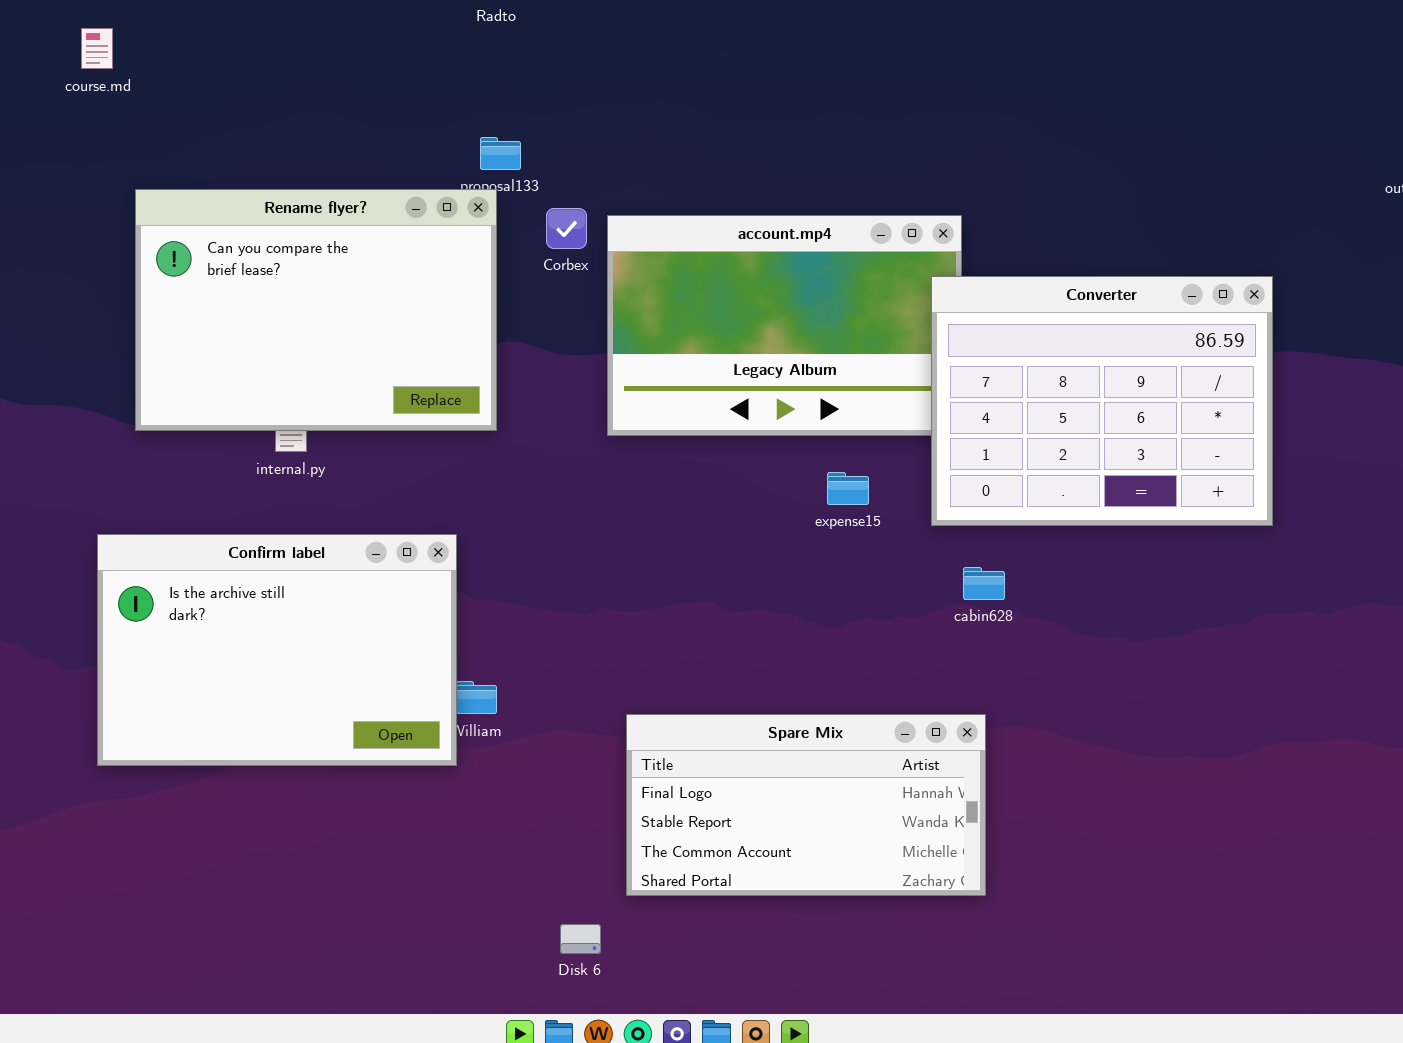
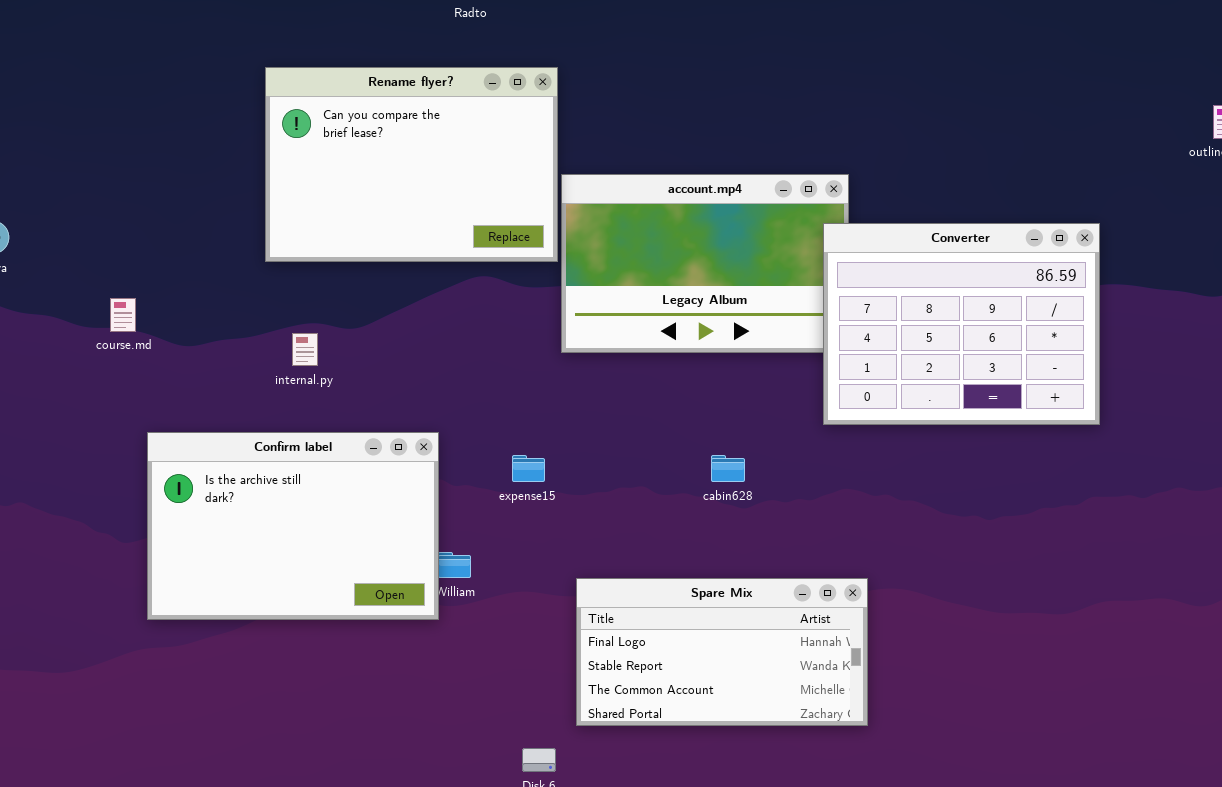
course.md: [81,28,113,69] -> [110,298,136,332], moved
Rename flyer?: [135,189,497,431] -> [265,67,558,262], moved
expense15: [827,472,869,505] -> [512,455,545,482], moved
cabin628: [963,567,1005,600] -> [711,455,745,482], moved

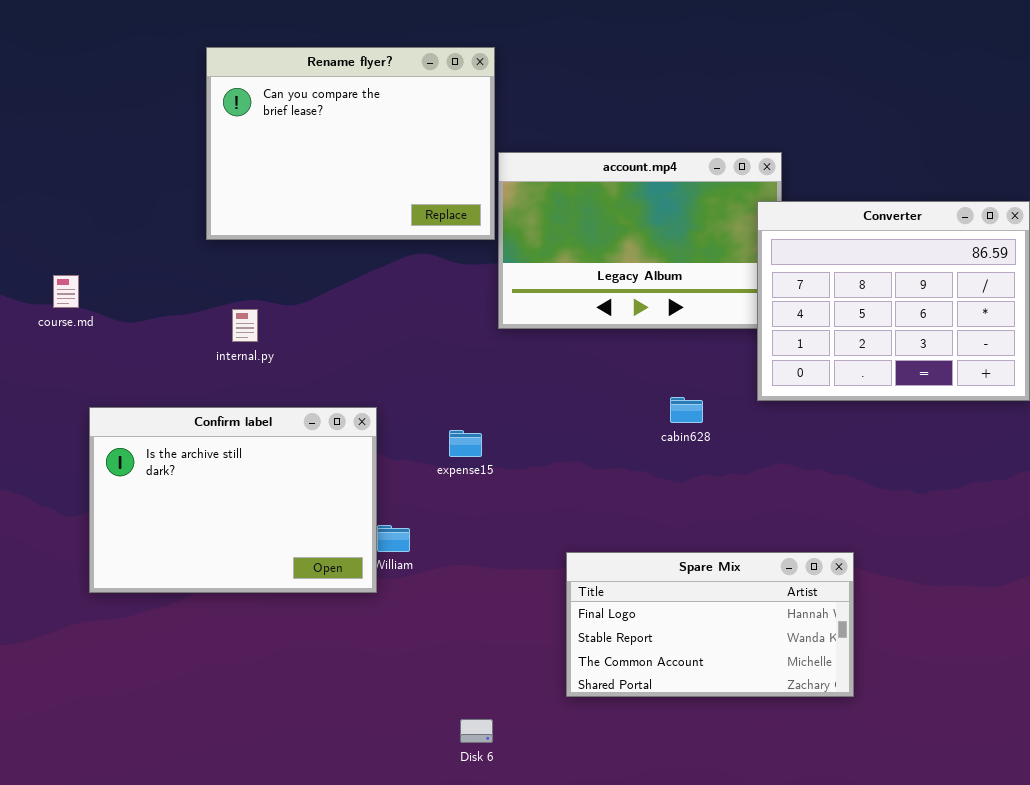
cabin628: [711,455,745,482] -> [670,397,703,423], moved
Spare Mix: [576,578,868,726] -> [566,552,854,697], moved

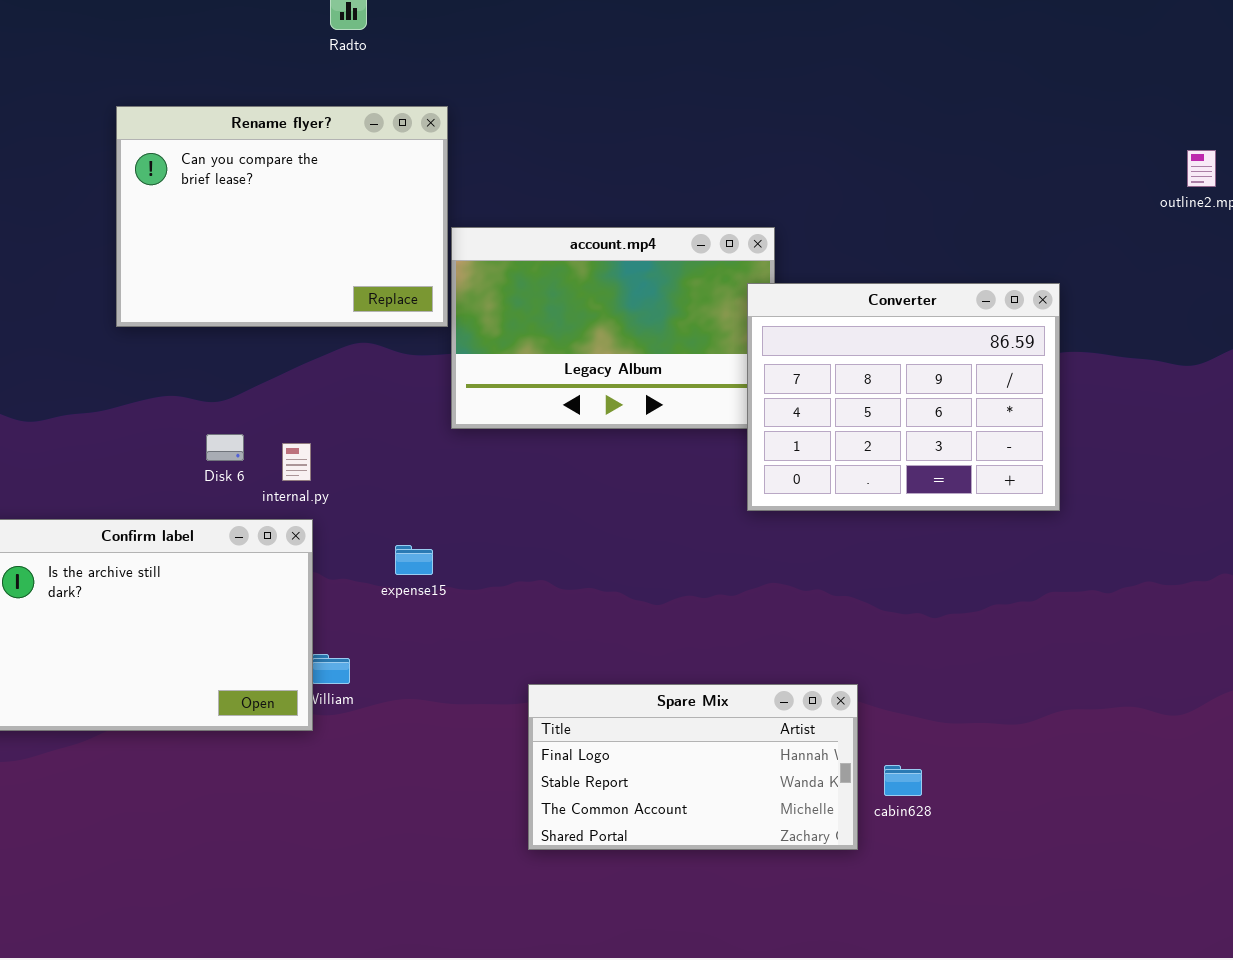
internal.py: [232,309,258,342] -> [282,443,311,481], moved
cabin628: [670,397,703,423] -> [884,765,922,796], moved
Disk 6: [460,719,493,743] -> [206,434,244,461], moved

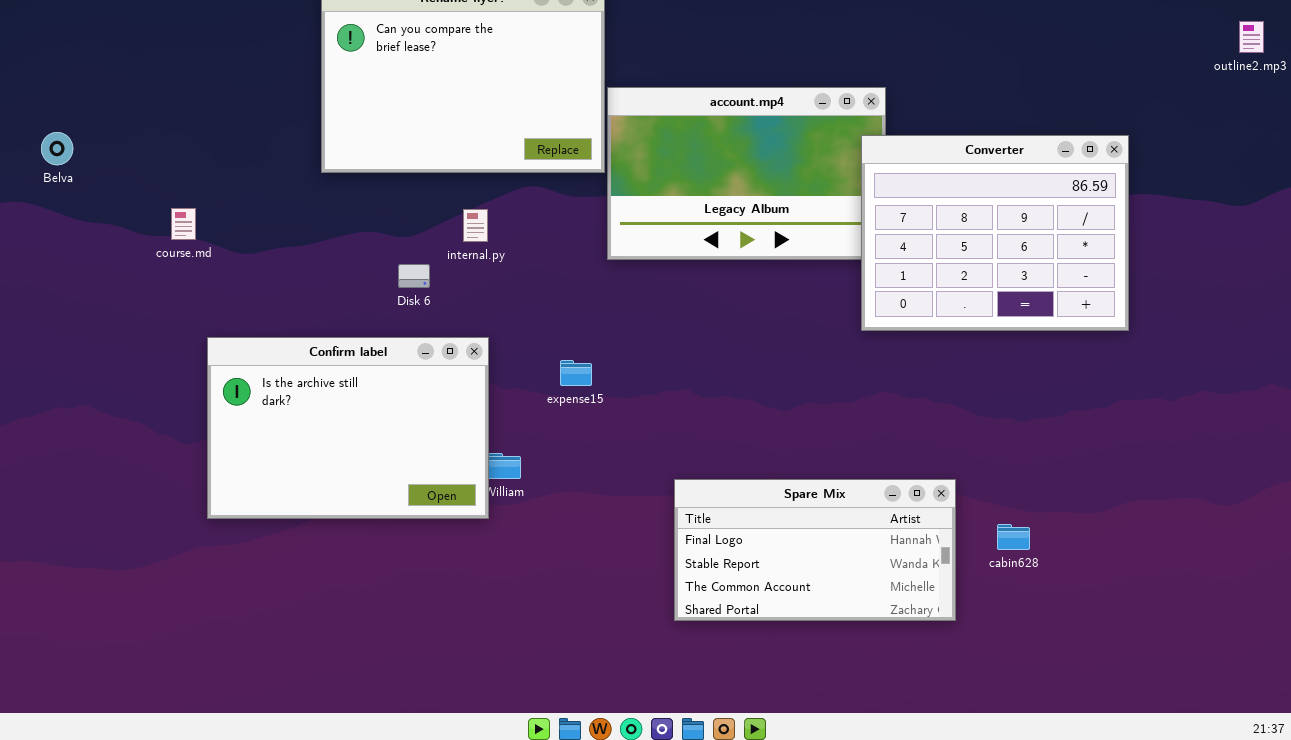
internal.py: [282,443,311,481] -> [463,209,488,242], moved
cabin628: [884,765,922,796] -> [997,524,1030,550], moved

